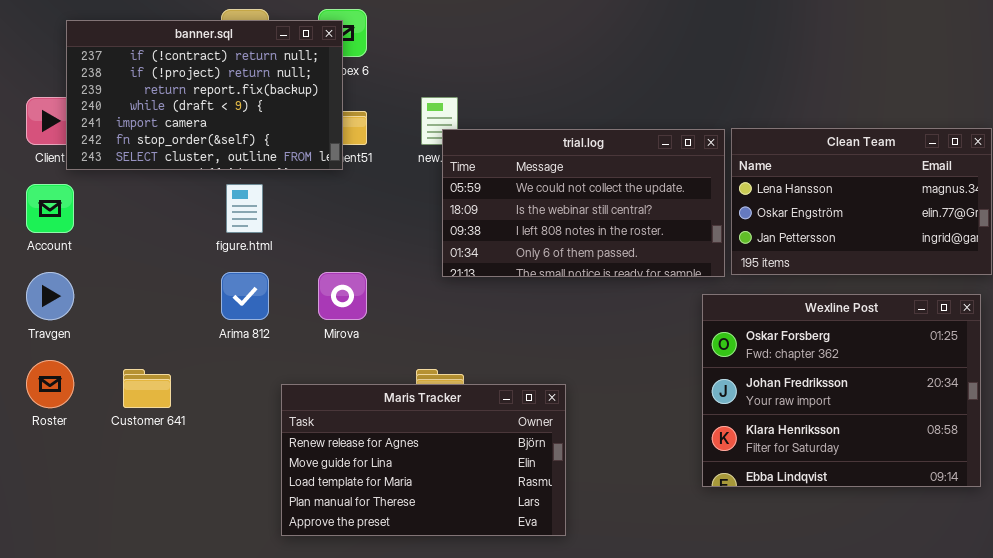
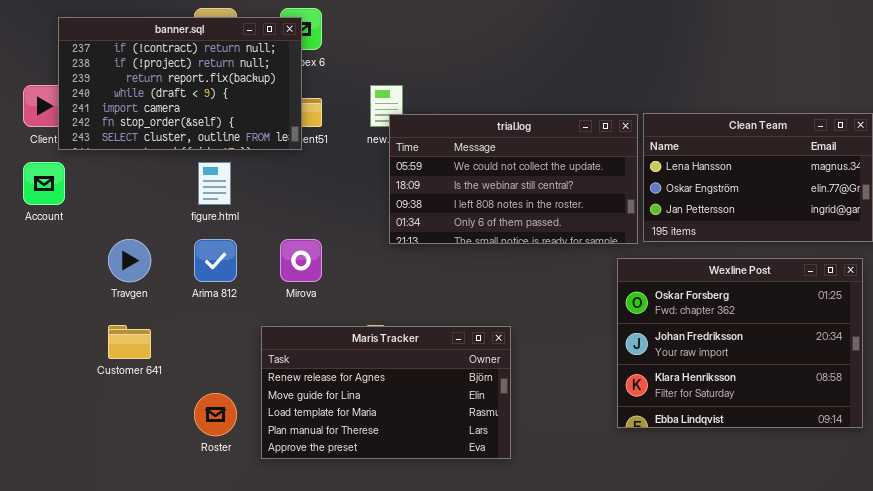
Travgen: [26,272,74,320] -> [108,239,151,282], moved
Roster: [26,360,74,408] -> [194,393,237,436], moved
Maris Tracker: [281,384,566,536] -> [261,326,511,459], moved

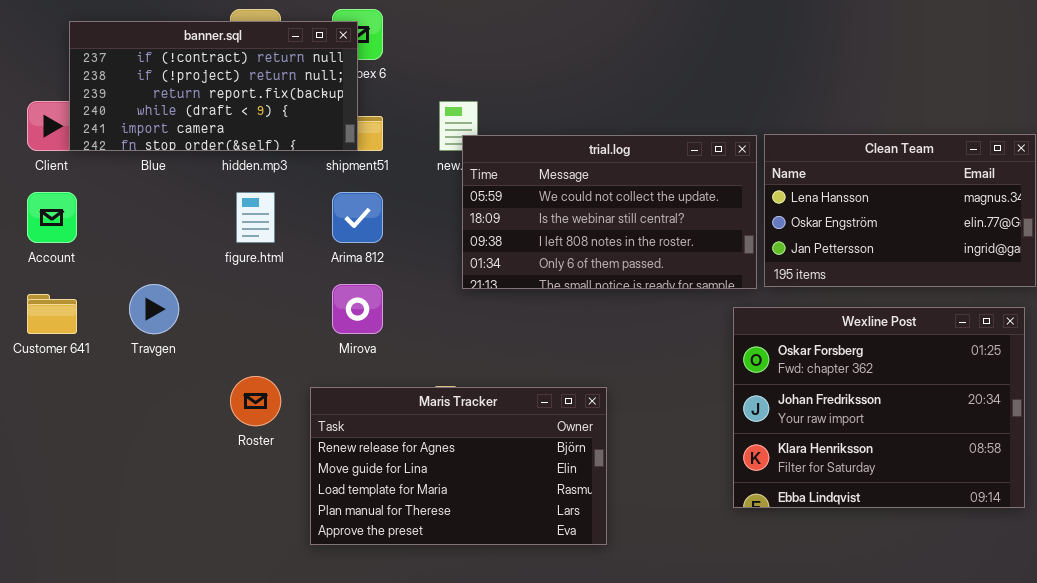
banner.sql: [58,17,302,150] -> [69,21,358,151], resized
Arima 812: [194,239,237,282] -> [332,192,383,243], moved
Customer 641: [108,325,151,359] -> [27,294,77,334], moved
Roster: [194,393,237,436] -> [230,376,281,426], moved

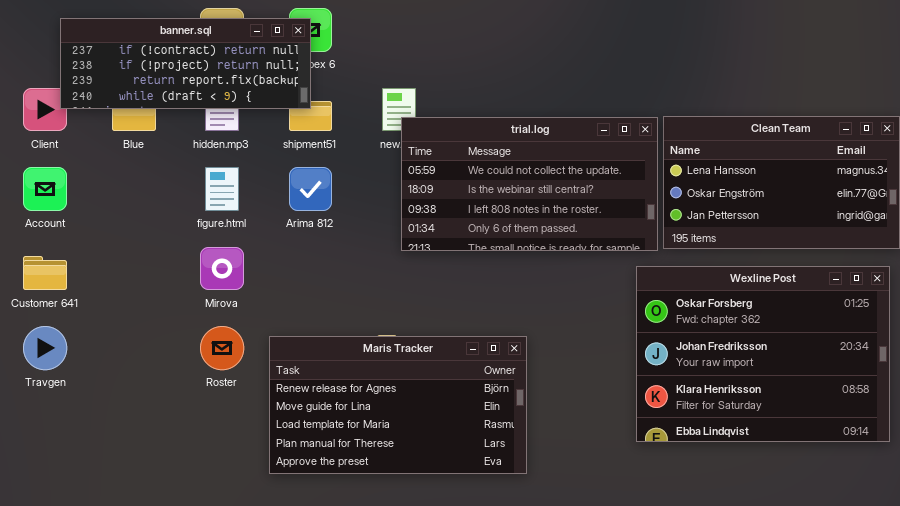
banner.sql: [69,21,358,151] -> [60,18,311,109], resized
Travgen: [129,284,179,334] -> [23,326,67,370], moved
Mirova: [332,284,383,334] -> [200,247,244,290], moved

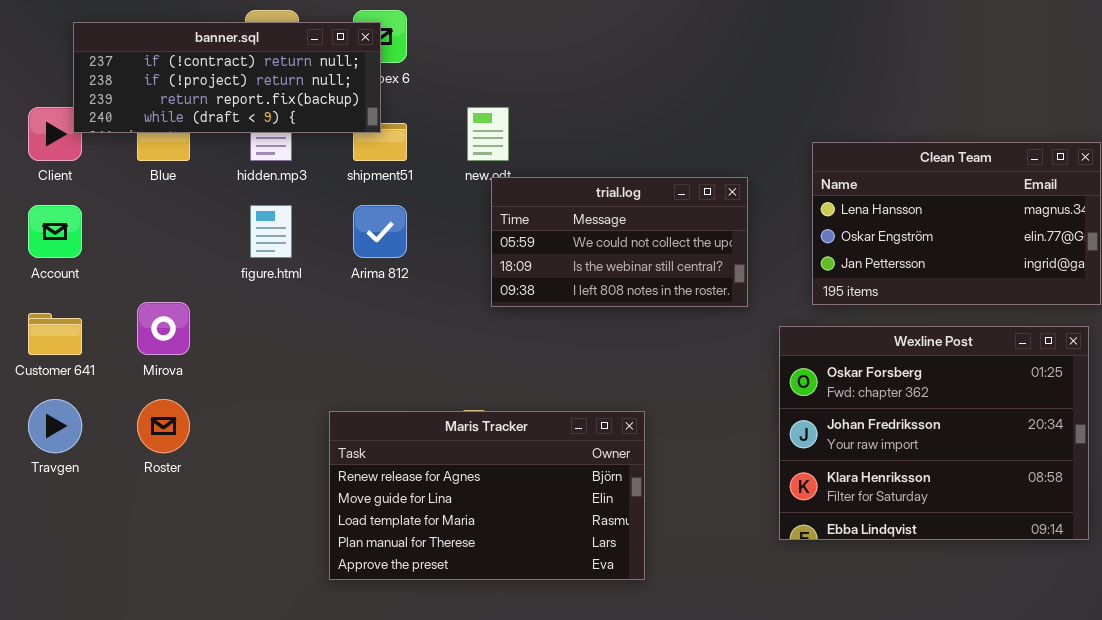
trial.log: [401,117,658,251] -> [491,177,748,307], resized
Mirova: [200,247,244,290] -> [137,302,190,355], moved
Roster: [200,326,244,370] -> [137,399,190,453], moved

